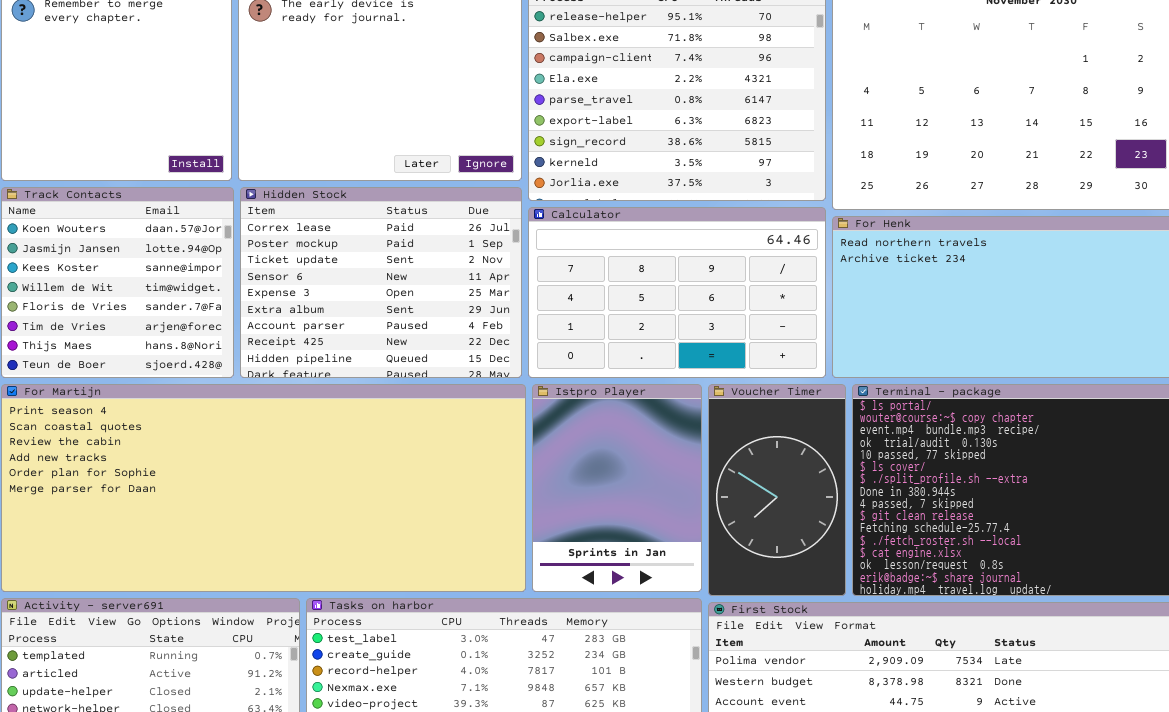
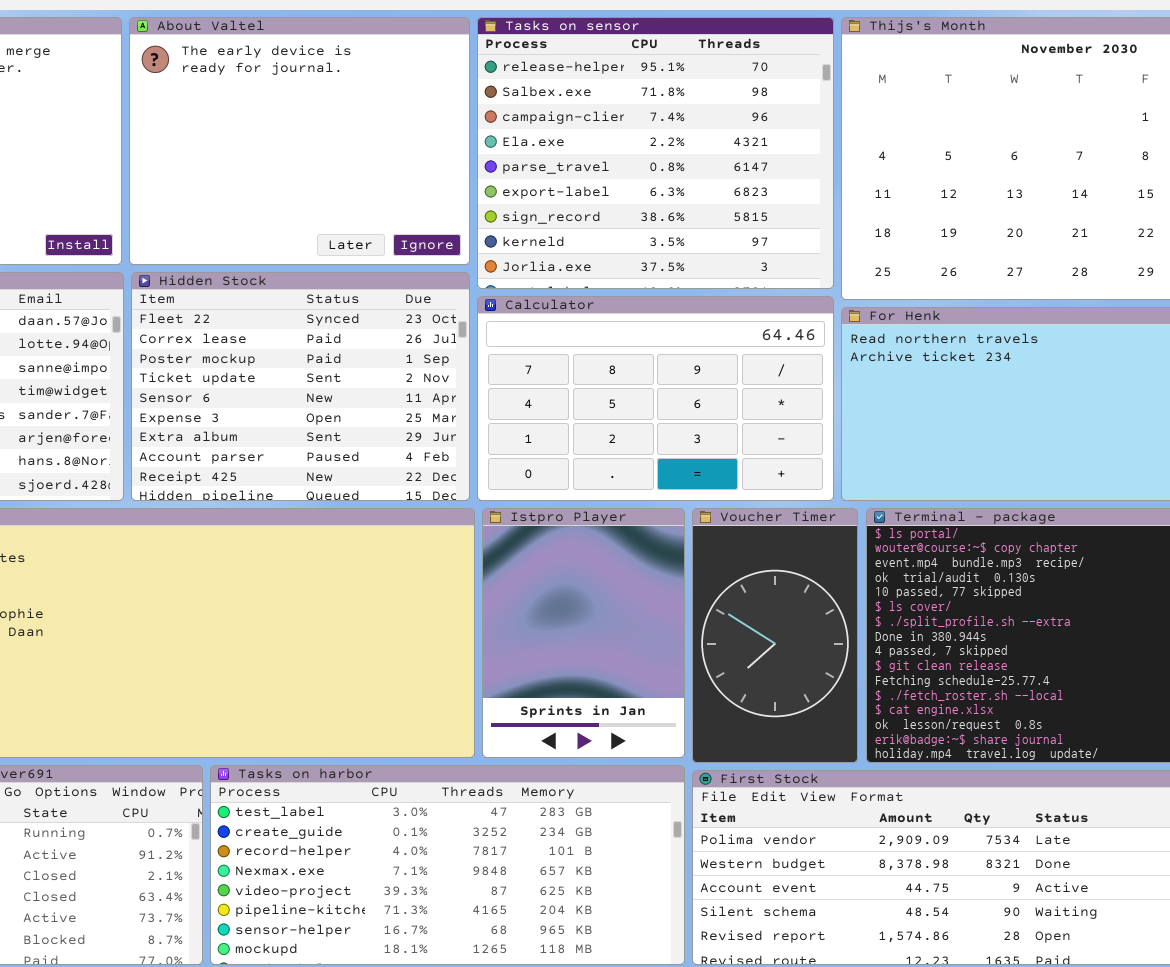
Hidden Stock: [240,187,522,378] -> [131,272,470,501], scrolled up 1 row

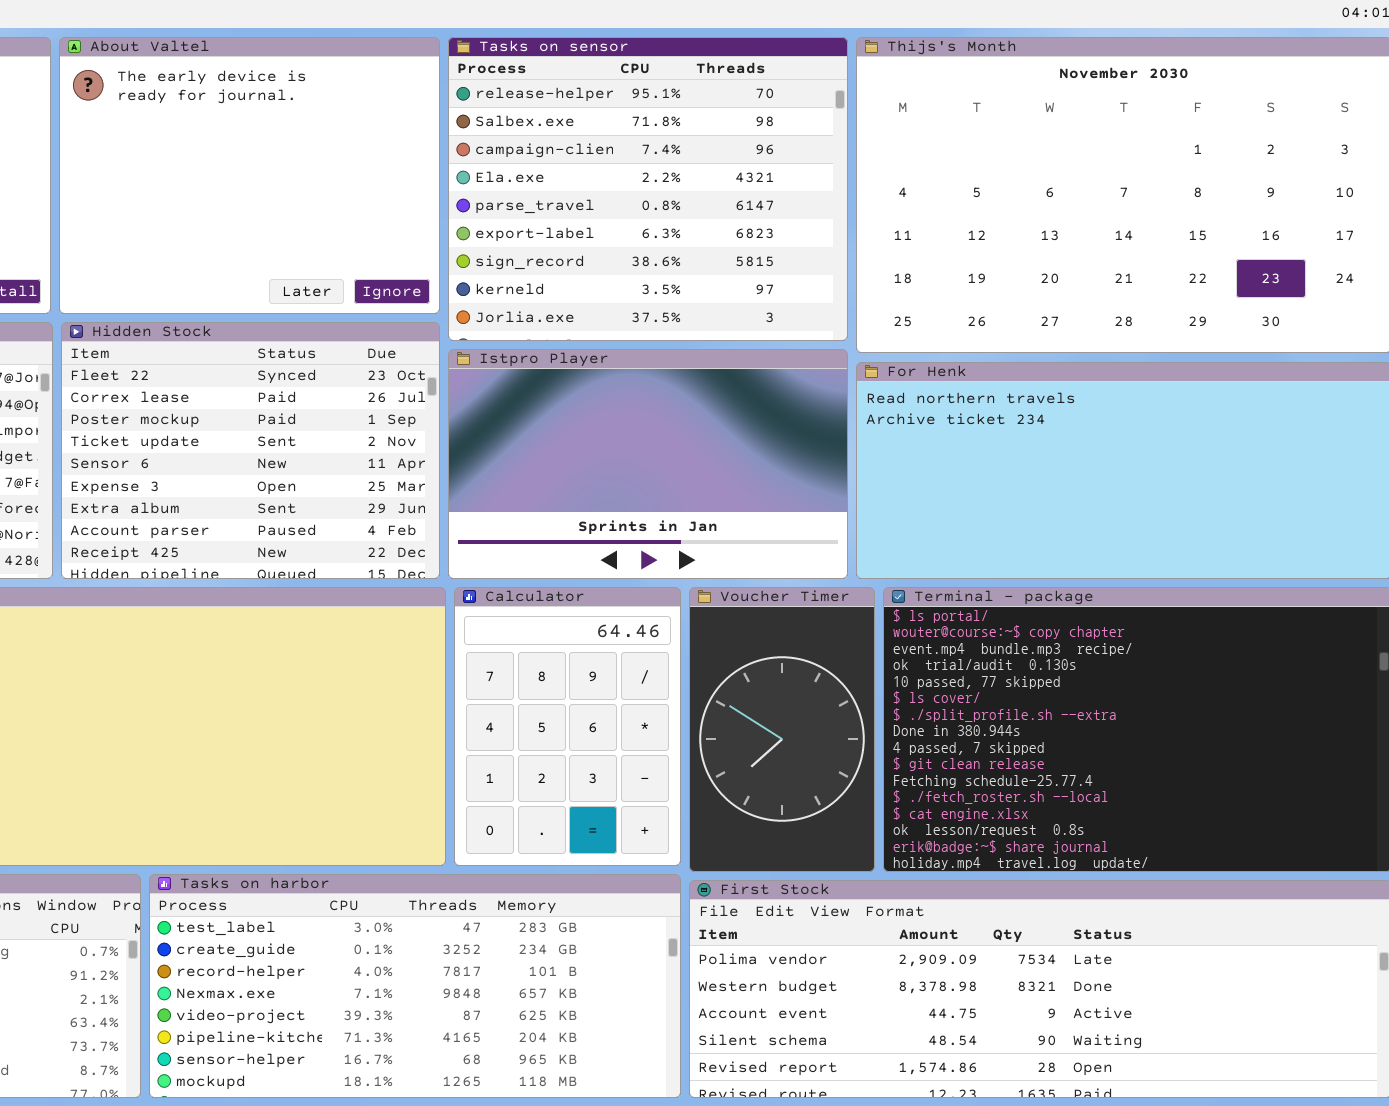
Calculator: [477,296,834,501] -> [454,587,681,866], moved, resized
Istpro Player: [482,508,685,758] -> [448,349,848,579], moved, resized

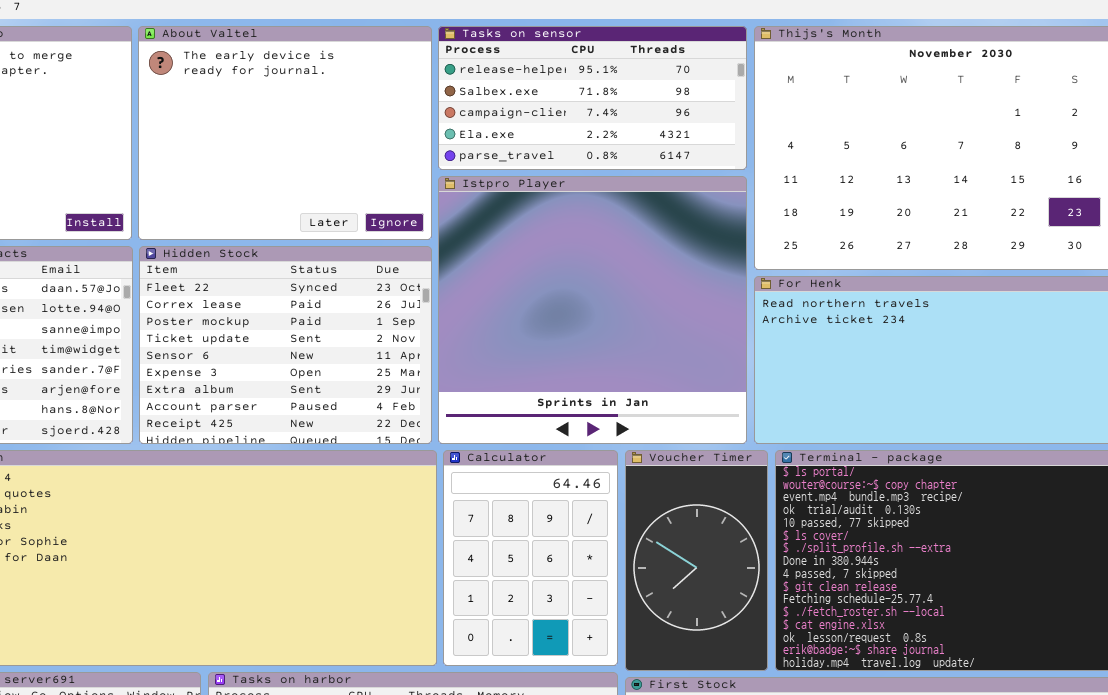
Tasks on sensor: [448,37,848,341] -> [438,26,747,170], resized
Istpro Player: [448,349,848,579] -> [438,176,747,444], resized

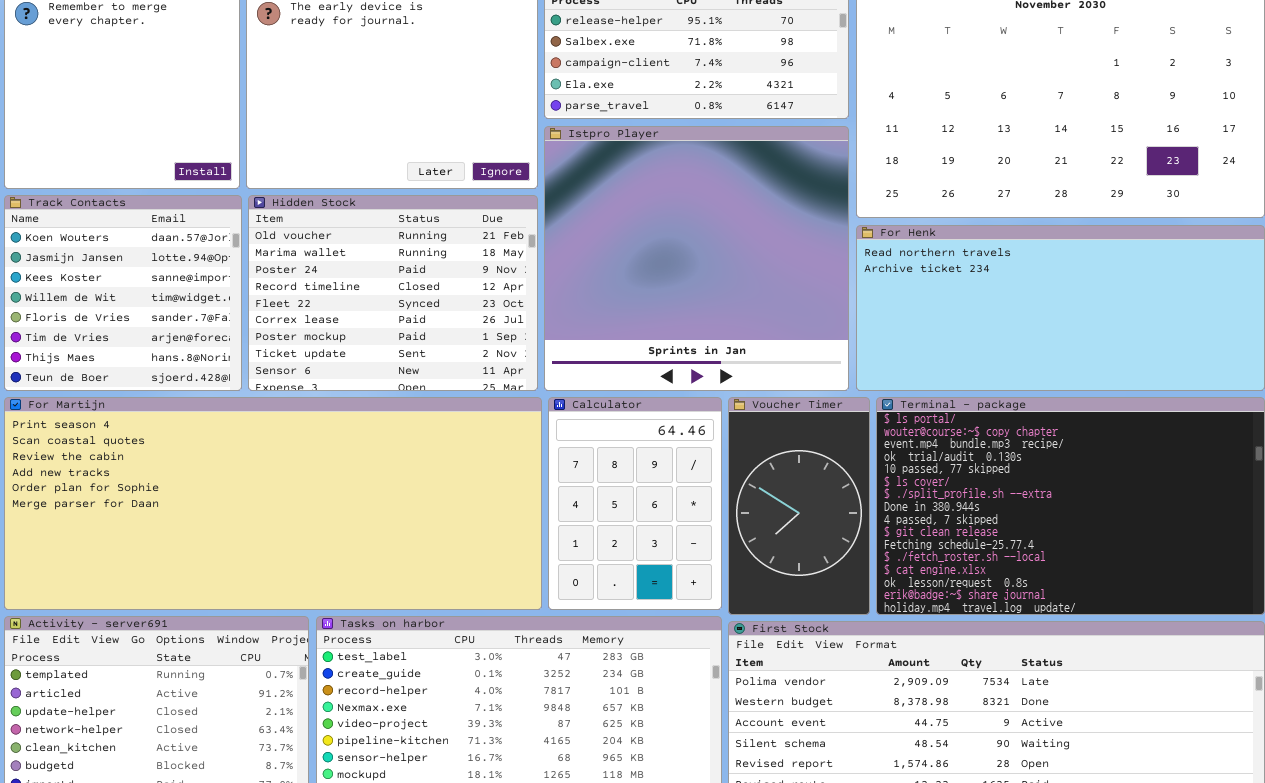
Hidden Stock: [139,246,432,444] -> [248,195,538,391], scrolled up 4 rows

